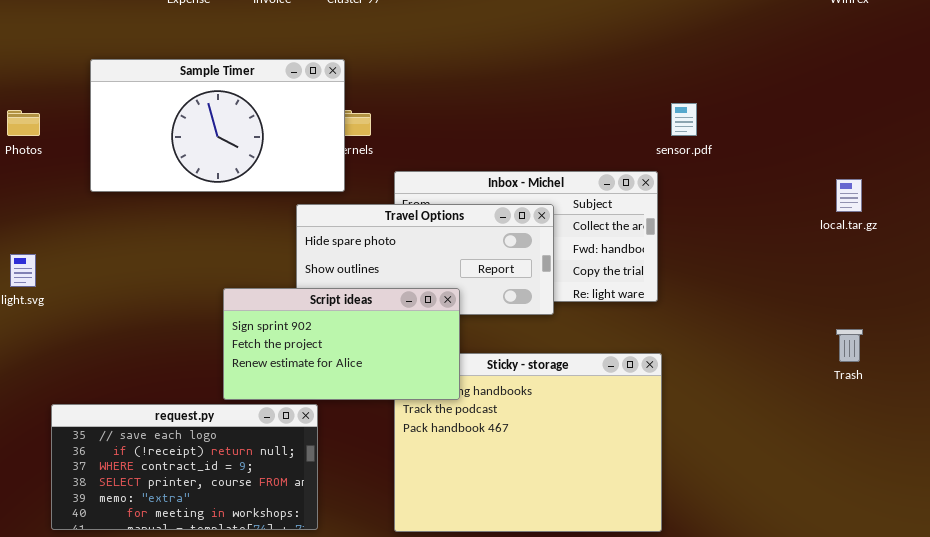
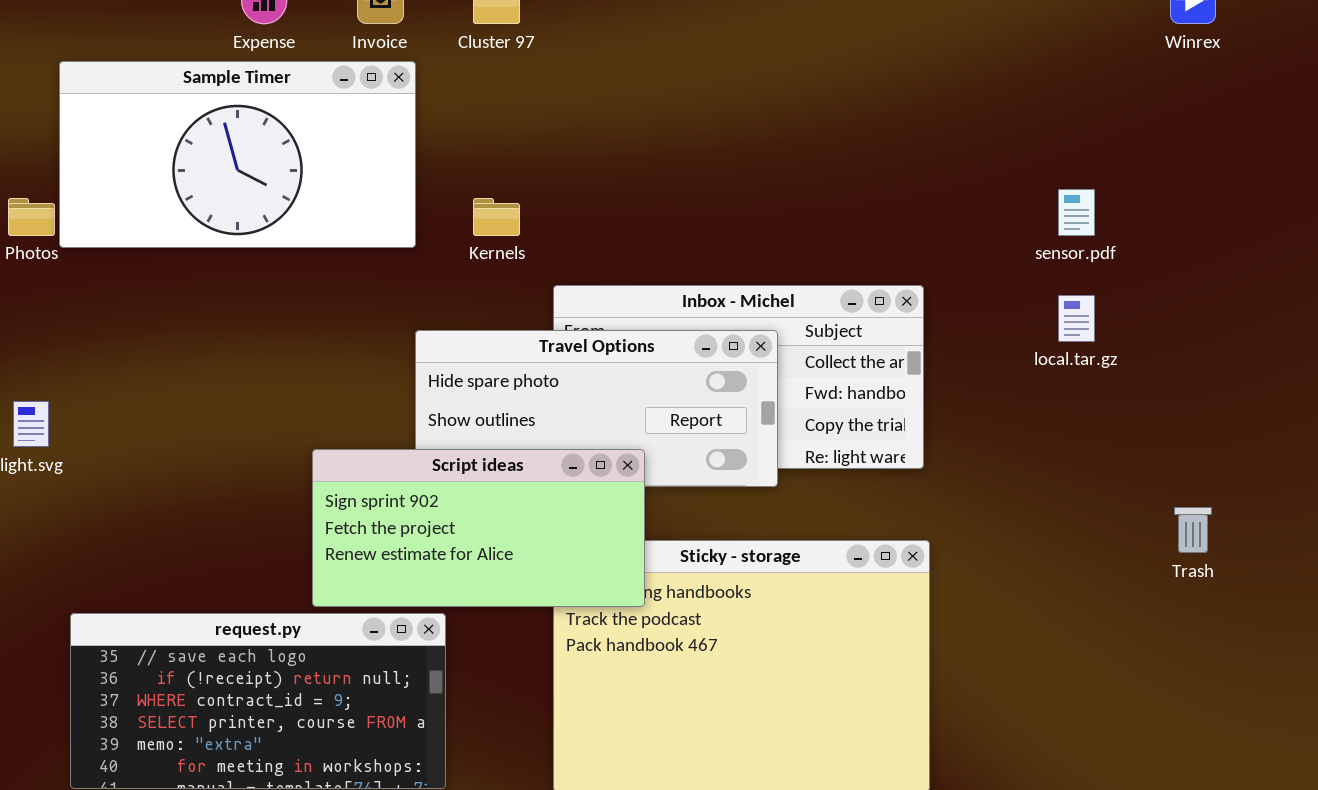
Sample Timer: [90,59,345,192] -> [59,61,416,248], moved
sensor.pdf: [671,103,697,136] -> [1058,189,1095,236], moved
local.tar.gz: [836,179,862,212] -> [1058,295,1095,342], moved

